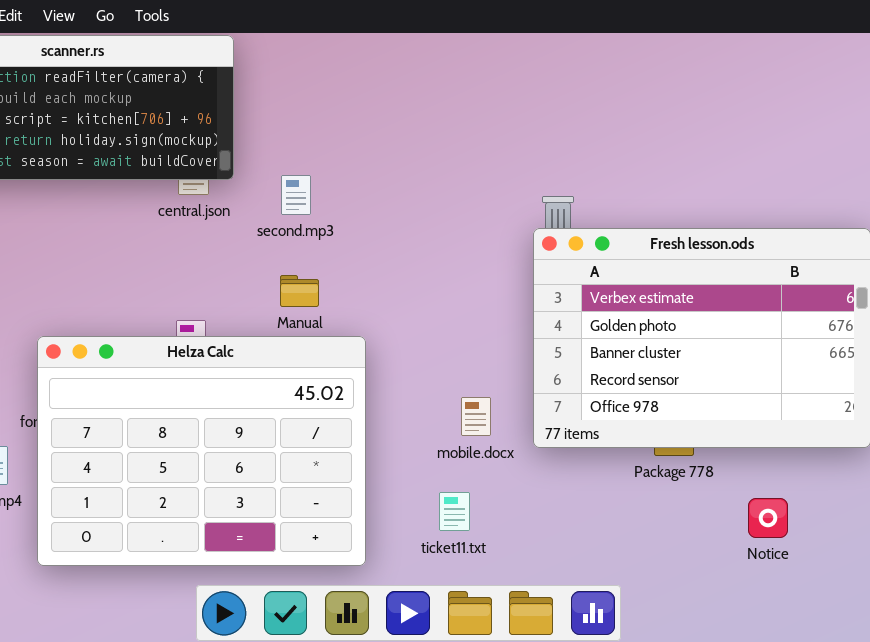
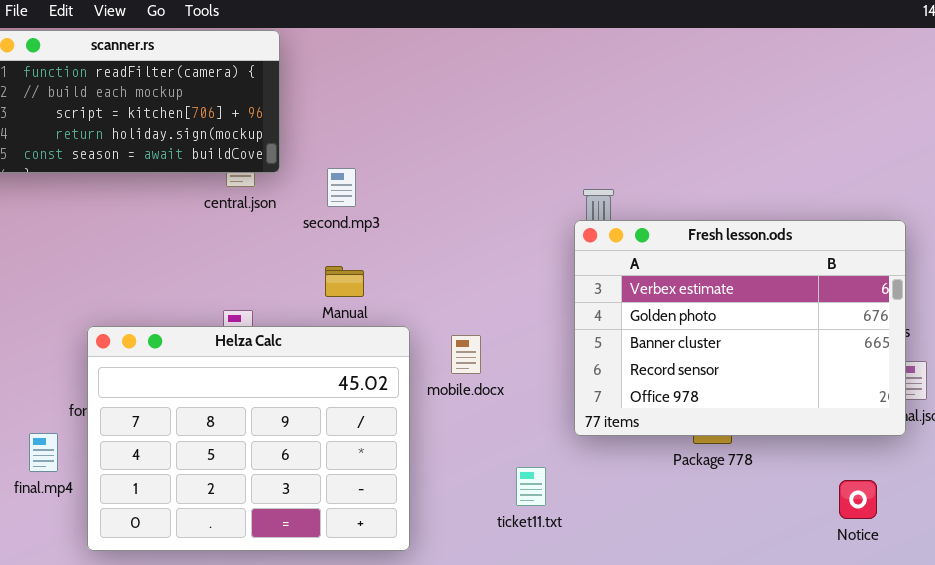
mobile.docx: [461,397,491,436] -> [451,335,481,374], moved
ticket11.txt: [439,492,470,531] -> [516,467,546,506], moved
Notice: [748,498,788,538] -> [839,480,877,519], moved

